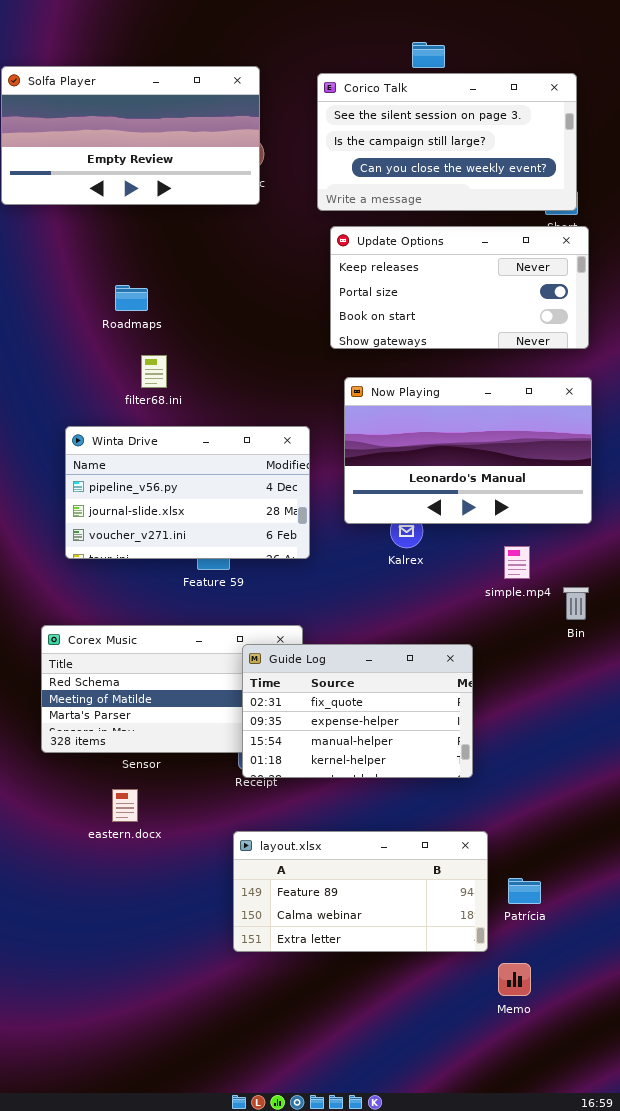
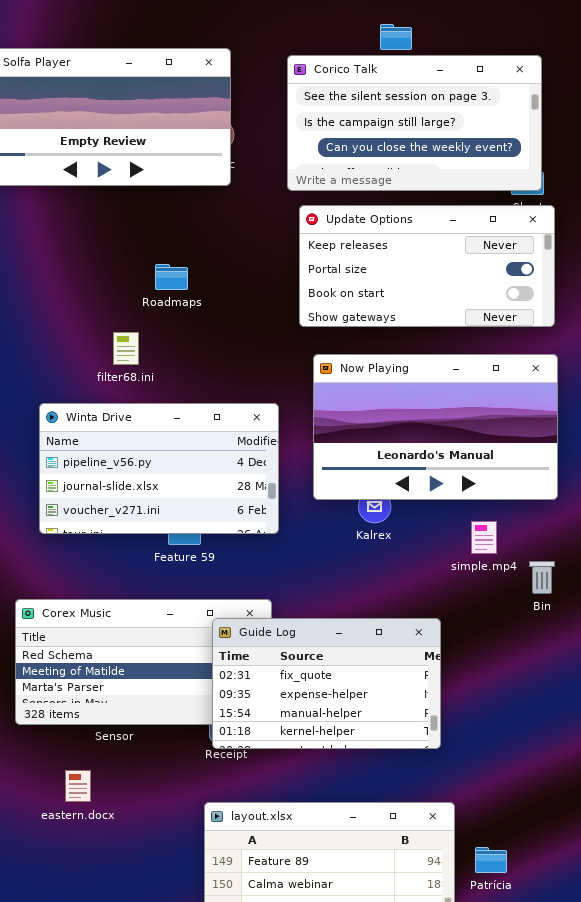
Roadmaps: [115,285,148,311] -> [155,264,188,290], moved
eastern.docx: [112,789,138,822] -> [65,770,91,802], moved

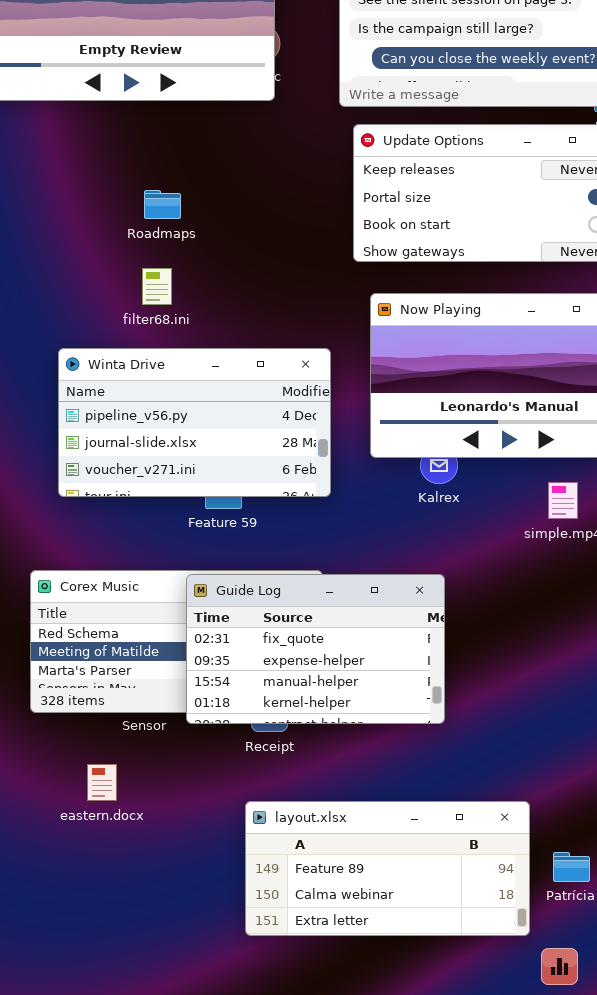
Roadmaps: [155,264,188,290] -> [144,190,181,219], moved
Guide Log: [212,618,441,749] -> [186,574,445,724], moved

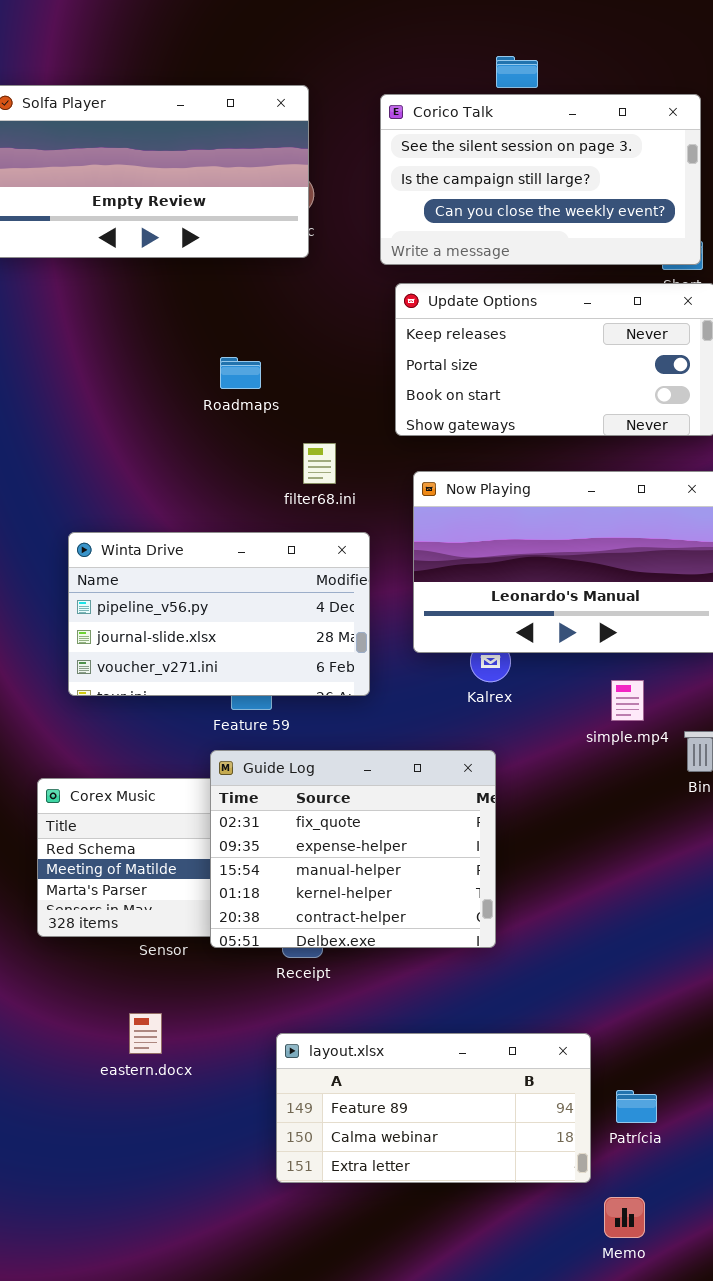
Roadmaps: [144,190,181,219] -> [220,357,261,389], moved
filter68.ini: [142,268,172,305] -> [303,443,336,484], moved
Guide Log: [186,574,445,724] -> [210,750,496,948], resized
eastern.docx: [87,764,117,801] -> [129,1013,162,1054], moved

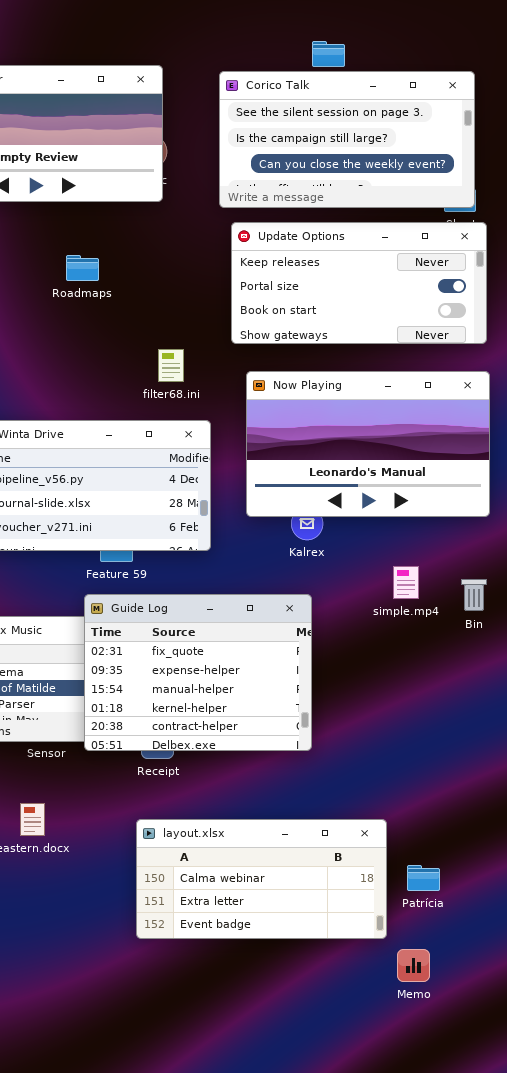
Roadmaps: [220,357,261,389] -> [66,255,99,281], moved
simple.mp4: [611,680,644,721] -> [393,566,419,599], moved
layout.xlsx: [276,1033,591,1183] -> [136,819,387,939], scrolled down 1 row

